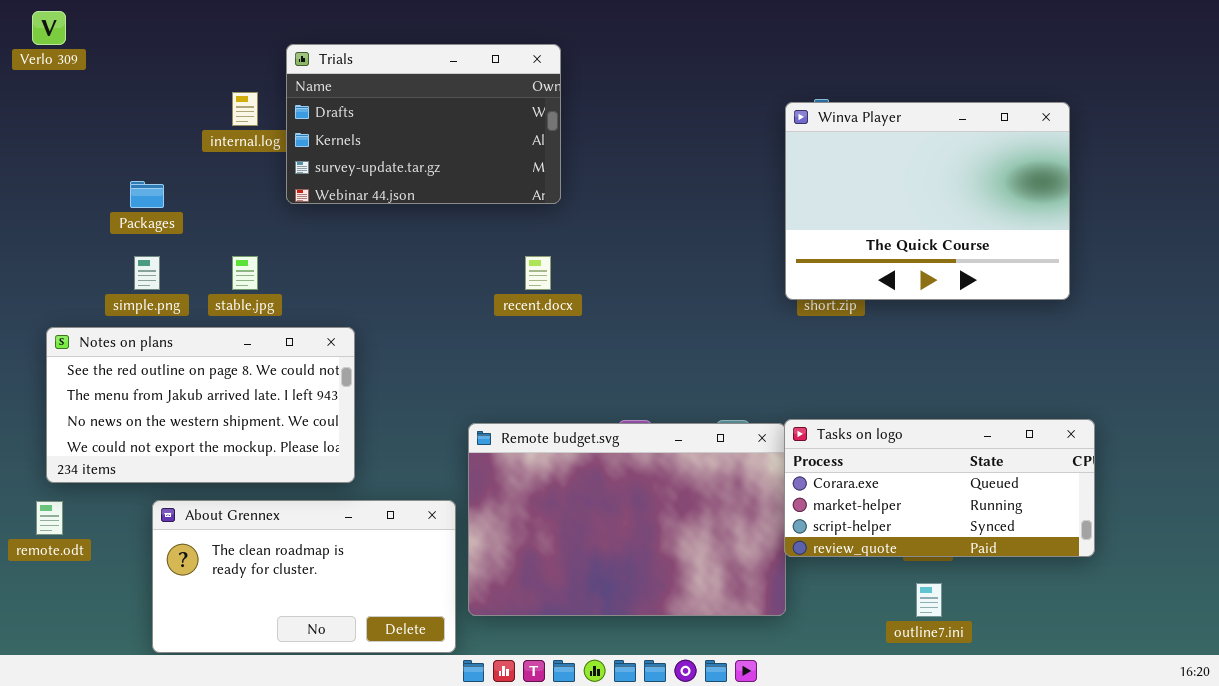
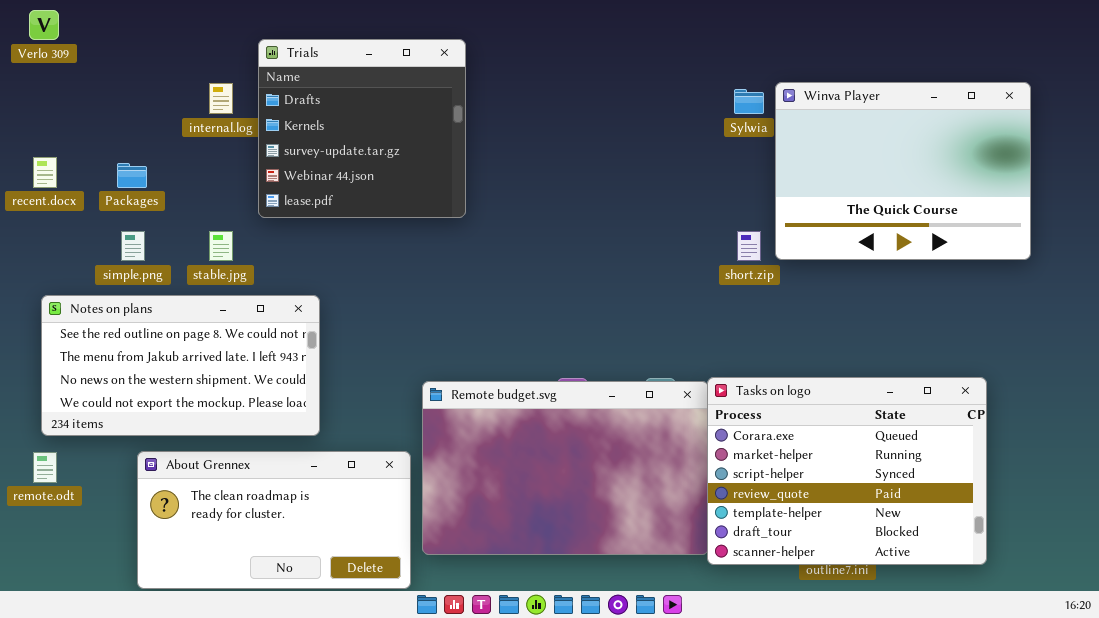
Trials: [286,44,561,204] -> [258,39,466,218], resized
Winva Player: [785,102,1070,300] -> [775,82,1031,260], moved
recent.docx: [525,256,551,290] -> [33,157,57,188], moved
Tasks on logo: [784,419,1095,557] -> [707,377,987,565], resized

